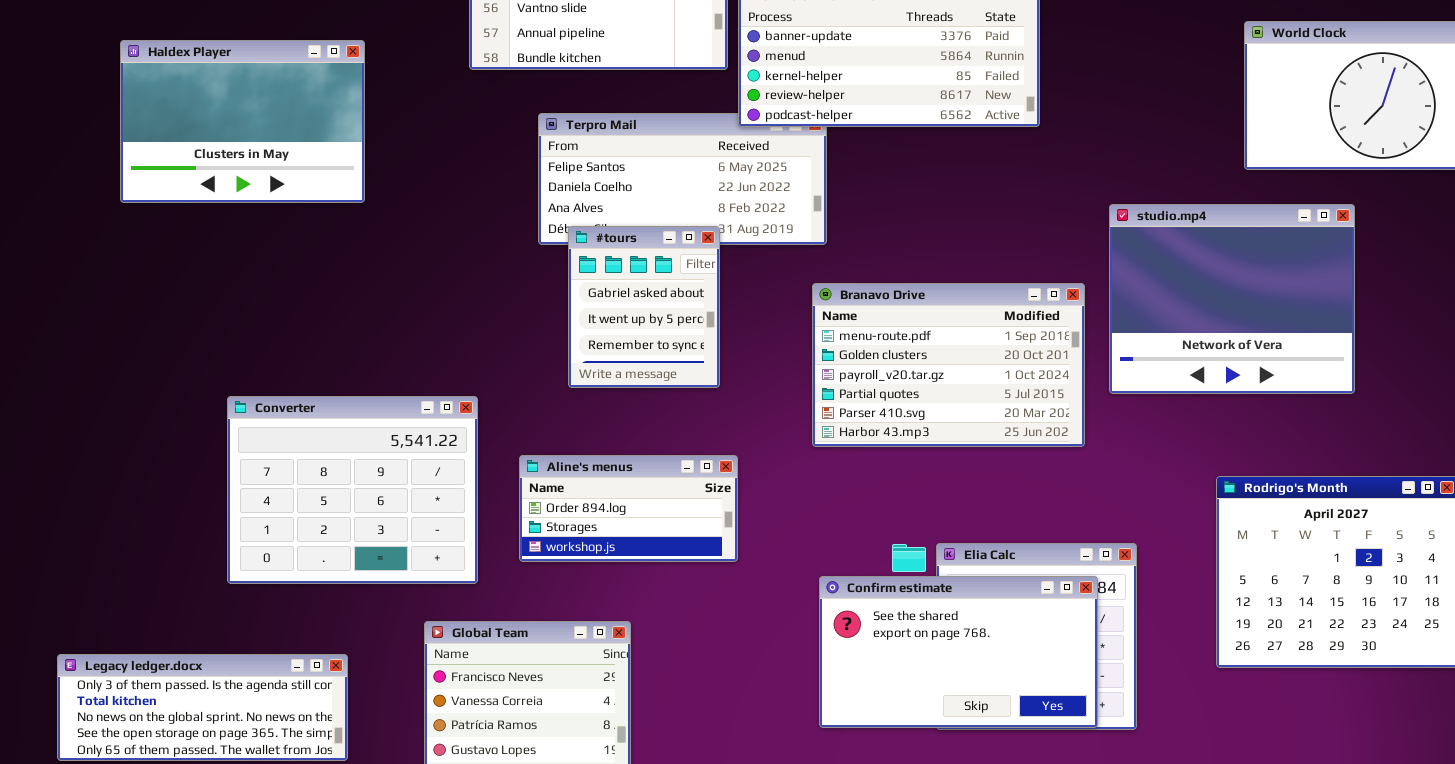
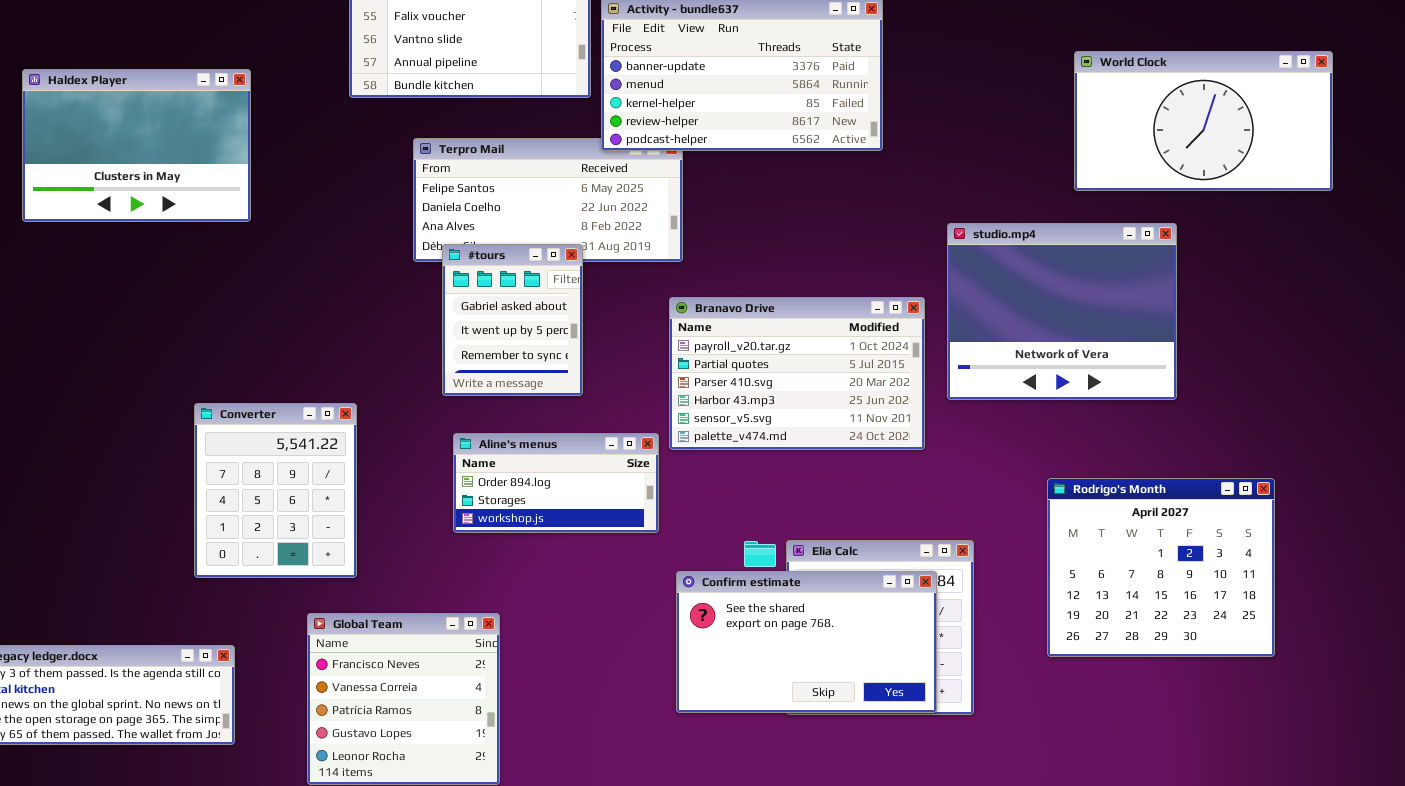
Branavo Drive: [812,283,1085,447] -> [669,297,925,450], scrolled down 2 rows
Converter: [227,396,478,584] -> [194,403,357,578], resized
Aline's menus: [519,455,738,562] -> [453,433,659,533], moved

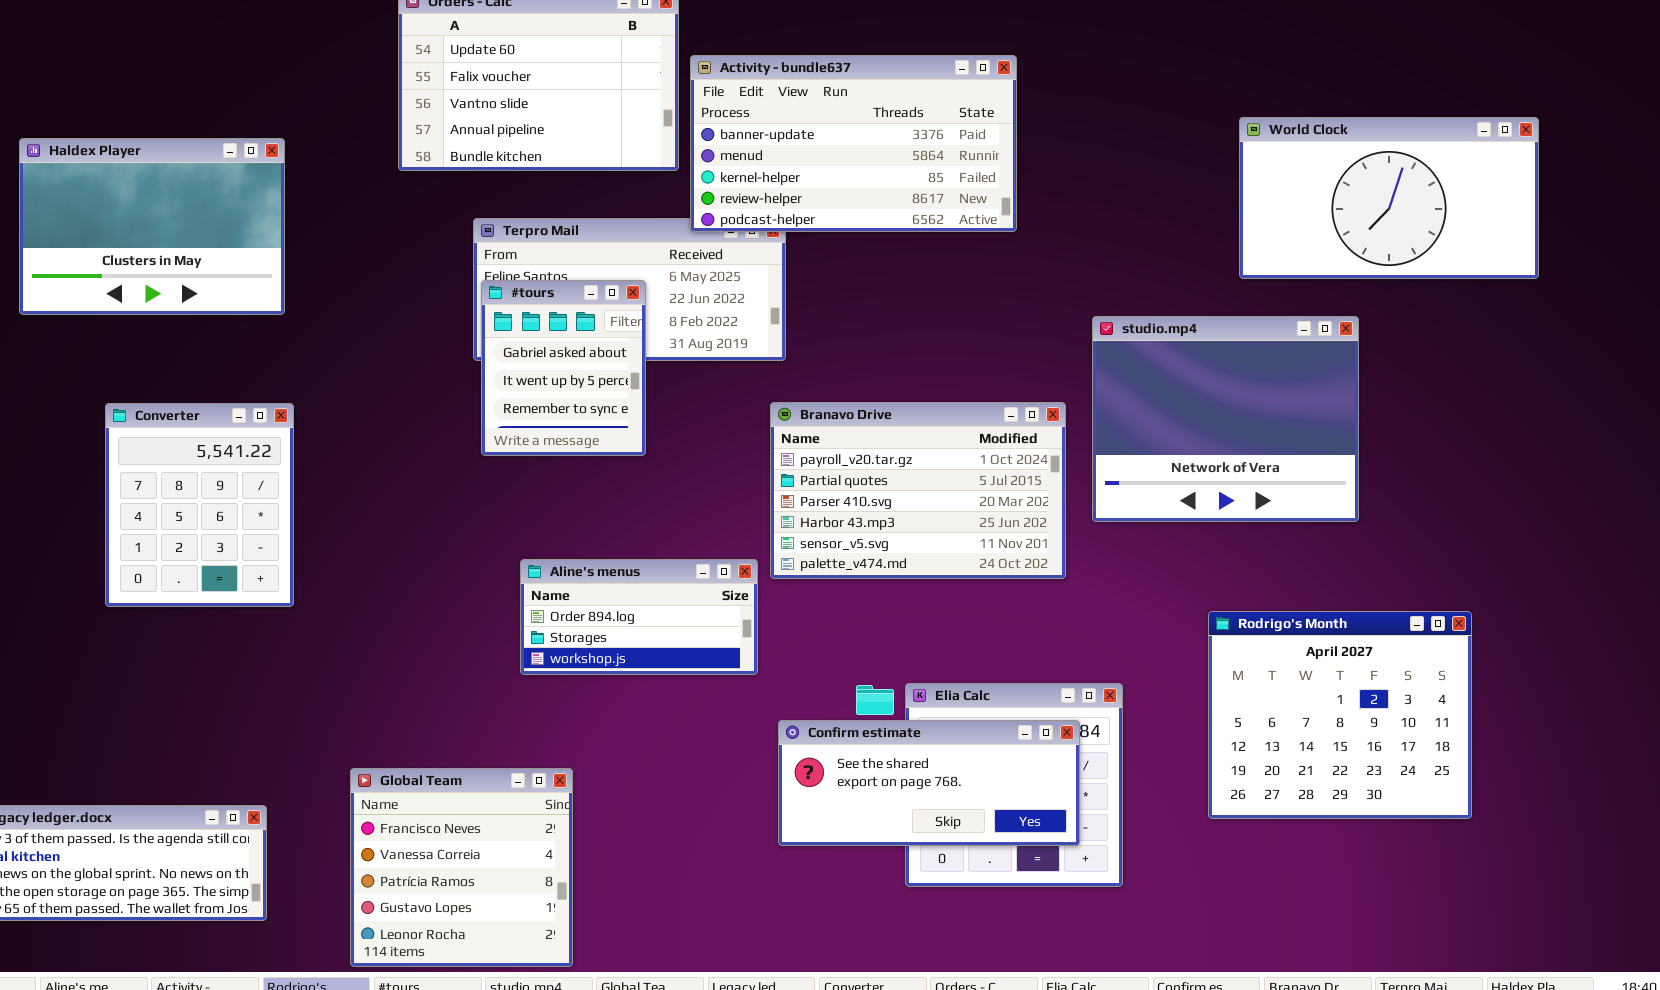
#tours: [442,244,583,396] -> [481,280,646,456], moved
Converter: [194,403,357,578] -> [105,403,294,607], moved
Confirm estimate: [676,571,937,713] -> [778,720,1080,846], resized

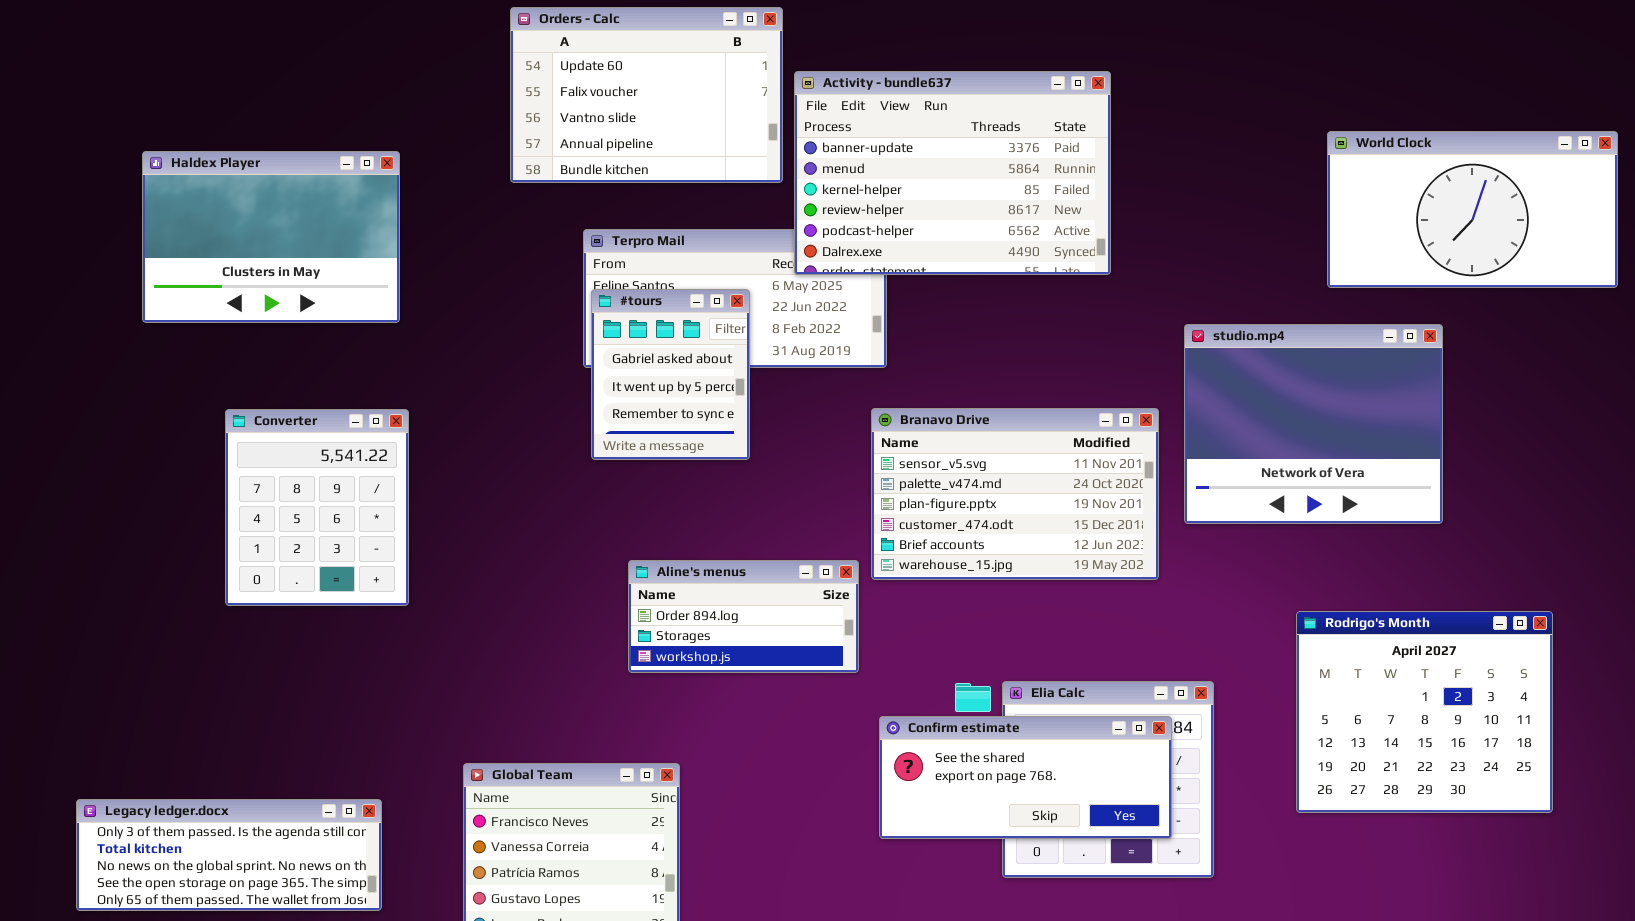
Activity - bundle637: [690,55,1017,232] -> [794,71,1111,275], resized
Branavo Drive: [770,402,1066,579] -> [871,408,1159,580], scrolled down 4 rows

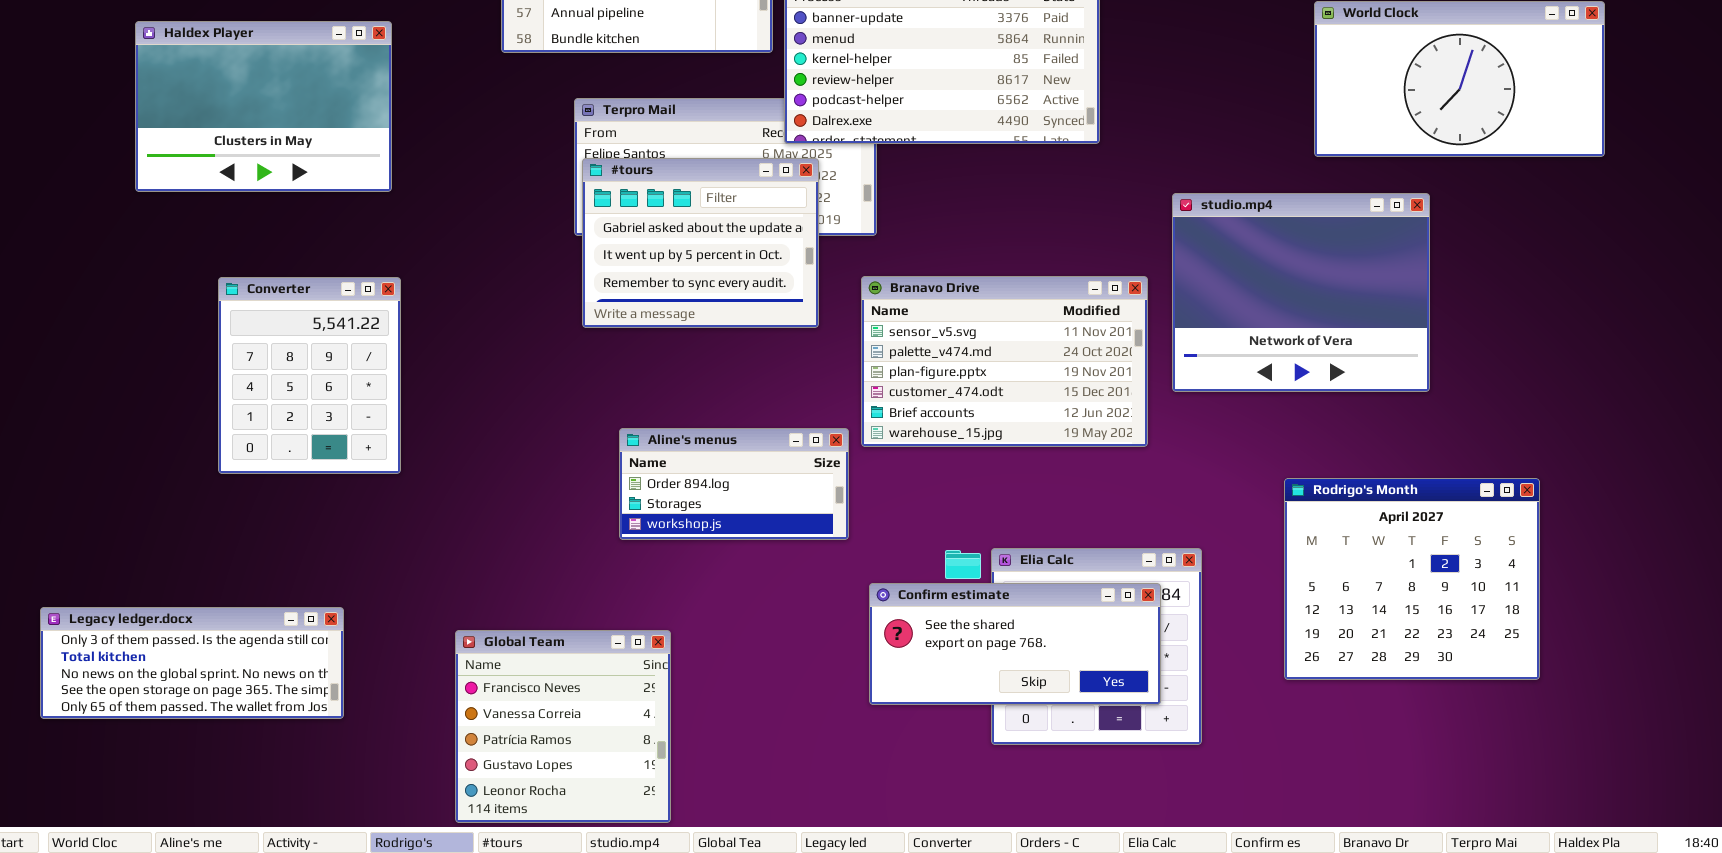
#tours: [591,289,750,460] -> [582,158,819,328], resized
Legacy ledger.docx: [76,799,382,911] -> [40,607,344,719], moved

